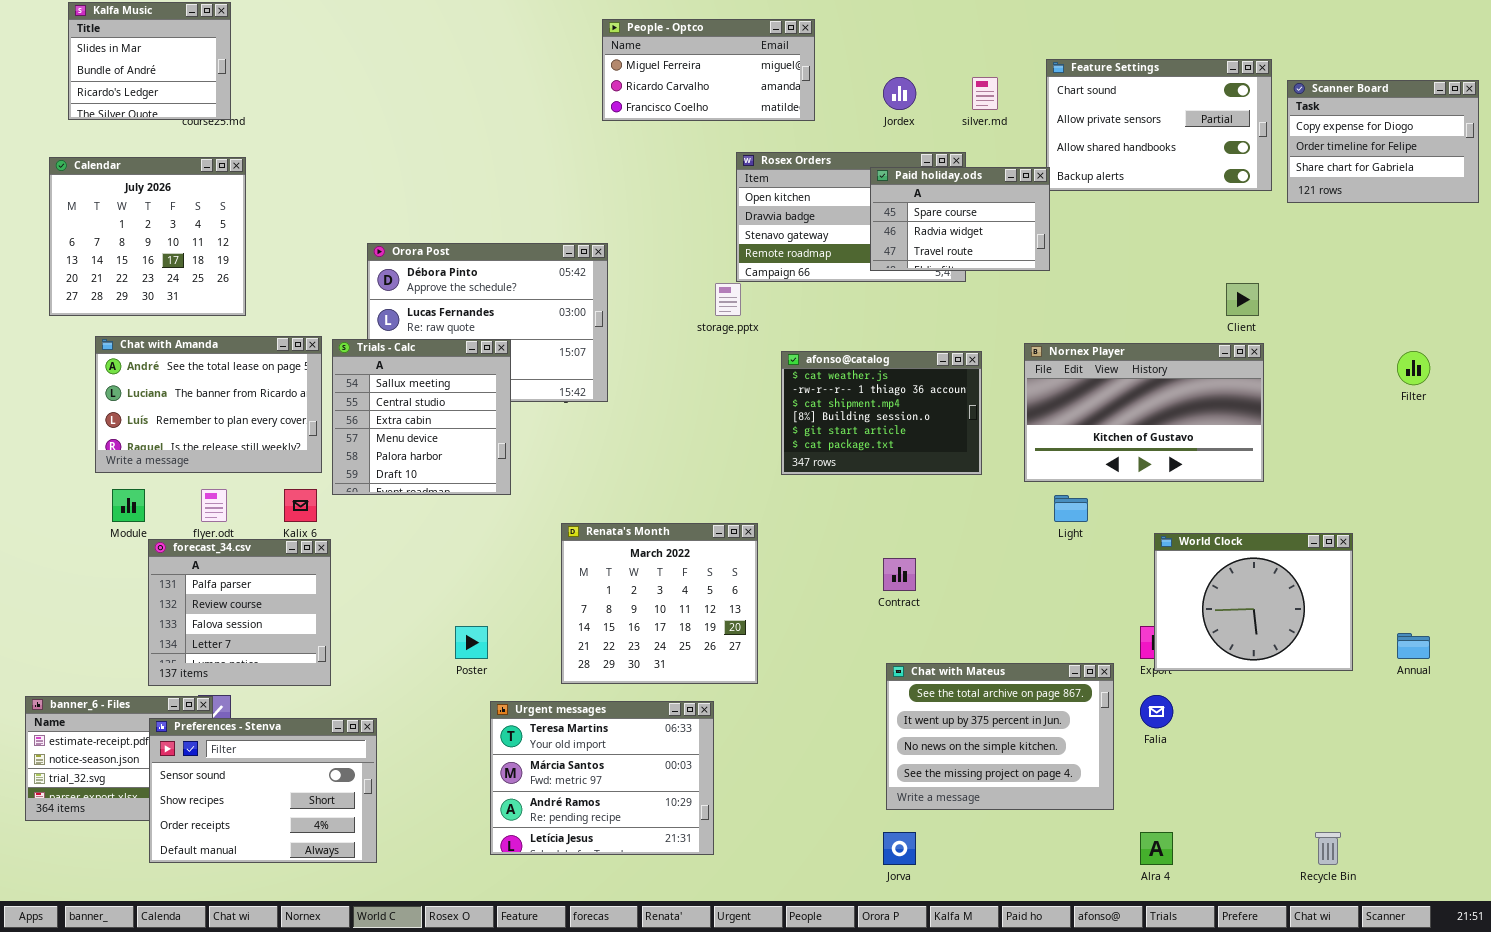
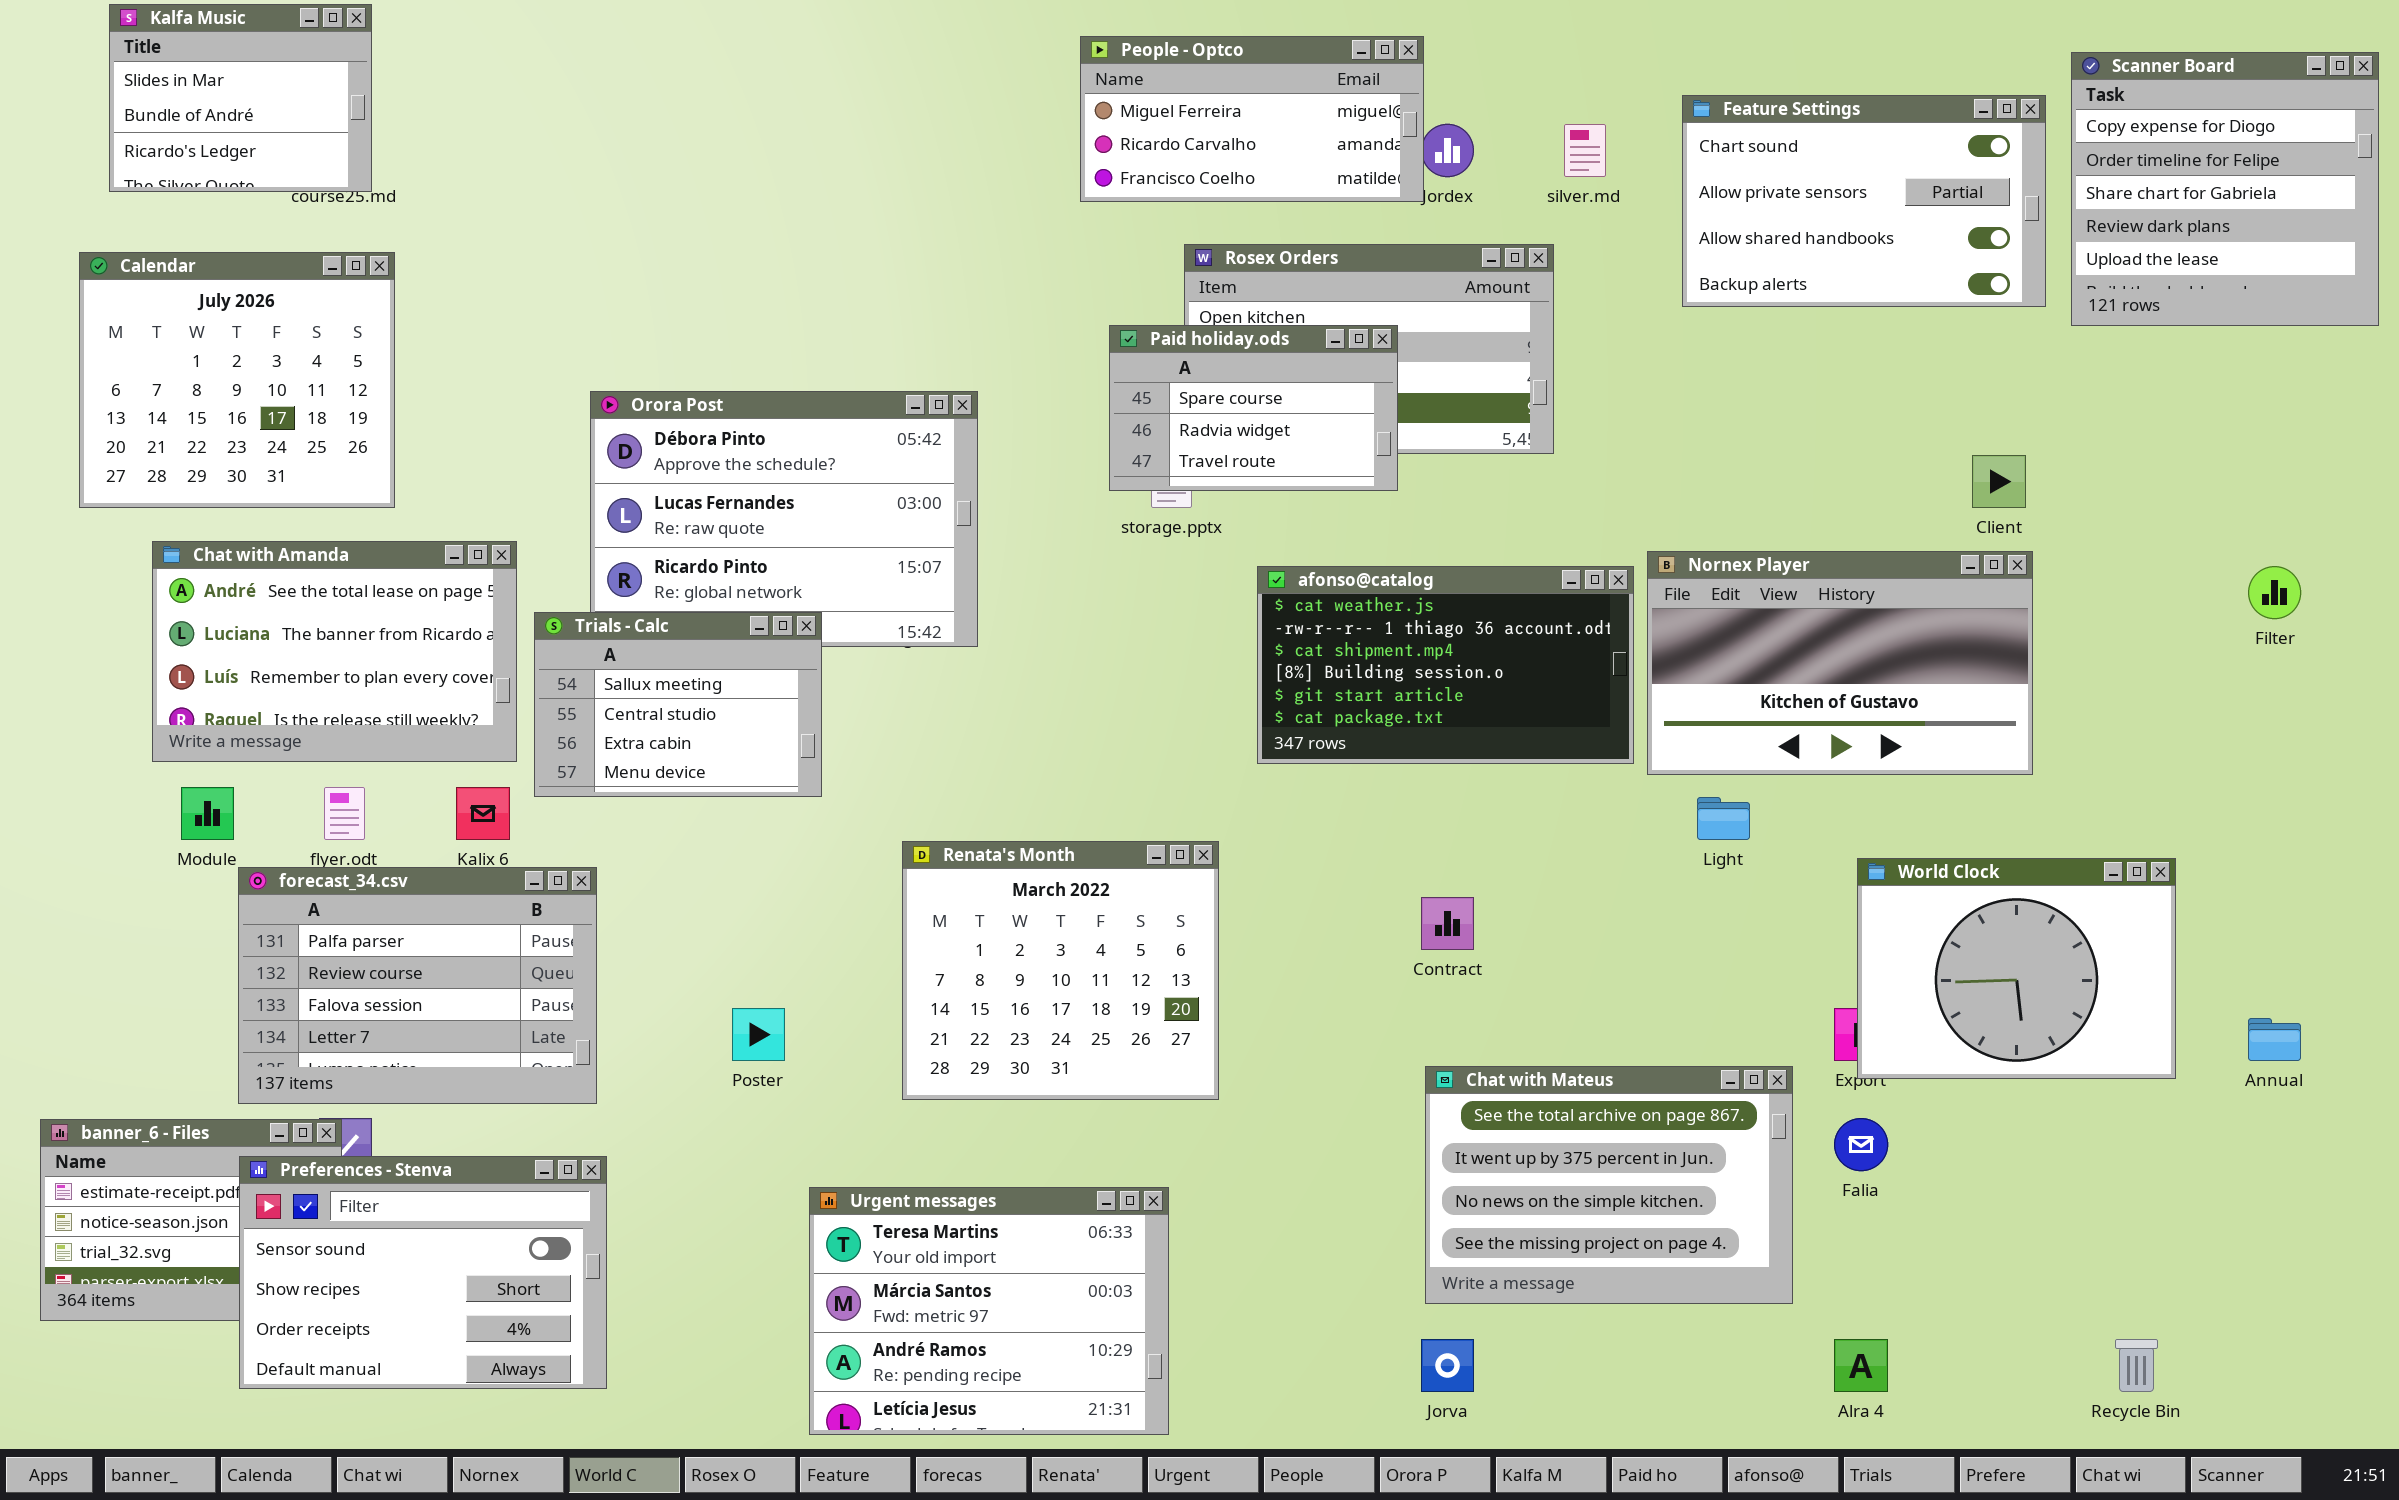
People - Optco: [602,19,815,121] -> [1080,36,1424,202], moved
Scanner Board: [1287,80,1479,203] -> [2071,52,2379,326], resized
Paid holiday.ods: [870,167,1050,271] -> [1109,325,1398,491], moved
Trials - Calc: [332,339,511,495] -> [534,612,822,797], resized
afonso@catalog: [781,351,982,475] -> [1257,566,1634,764], resized
forecast_34.csv: [148,539,331,686] -> [238,867,597,1104], resized
Urgent messages: [490,701,714,855] -> [809,1187,1169,1435], moved

